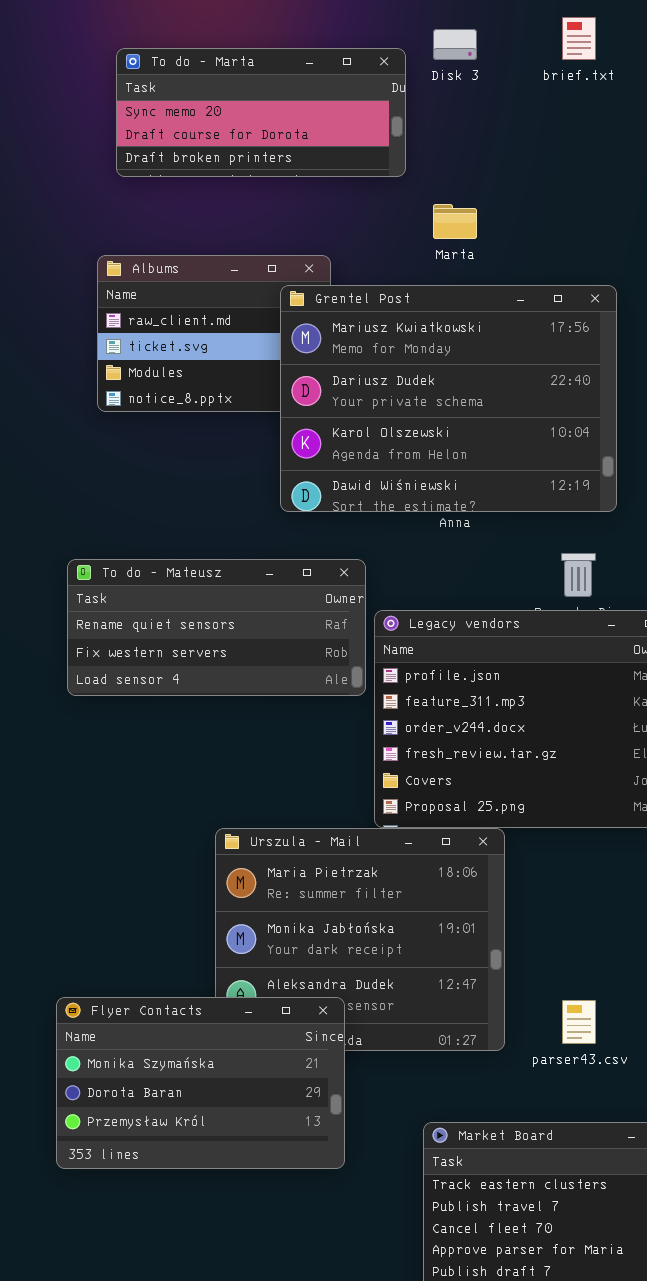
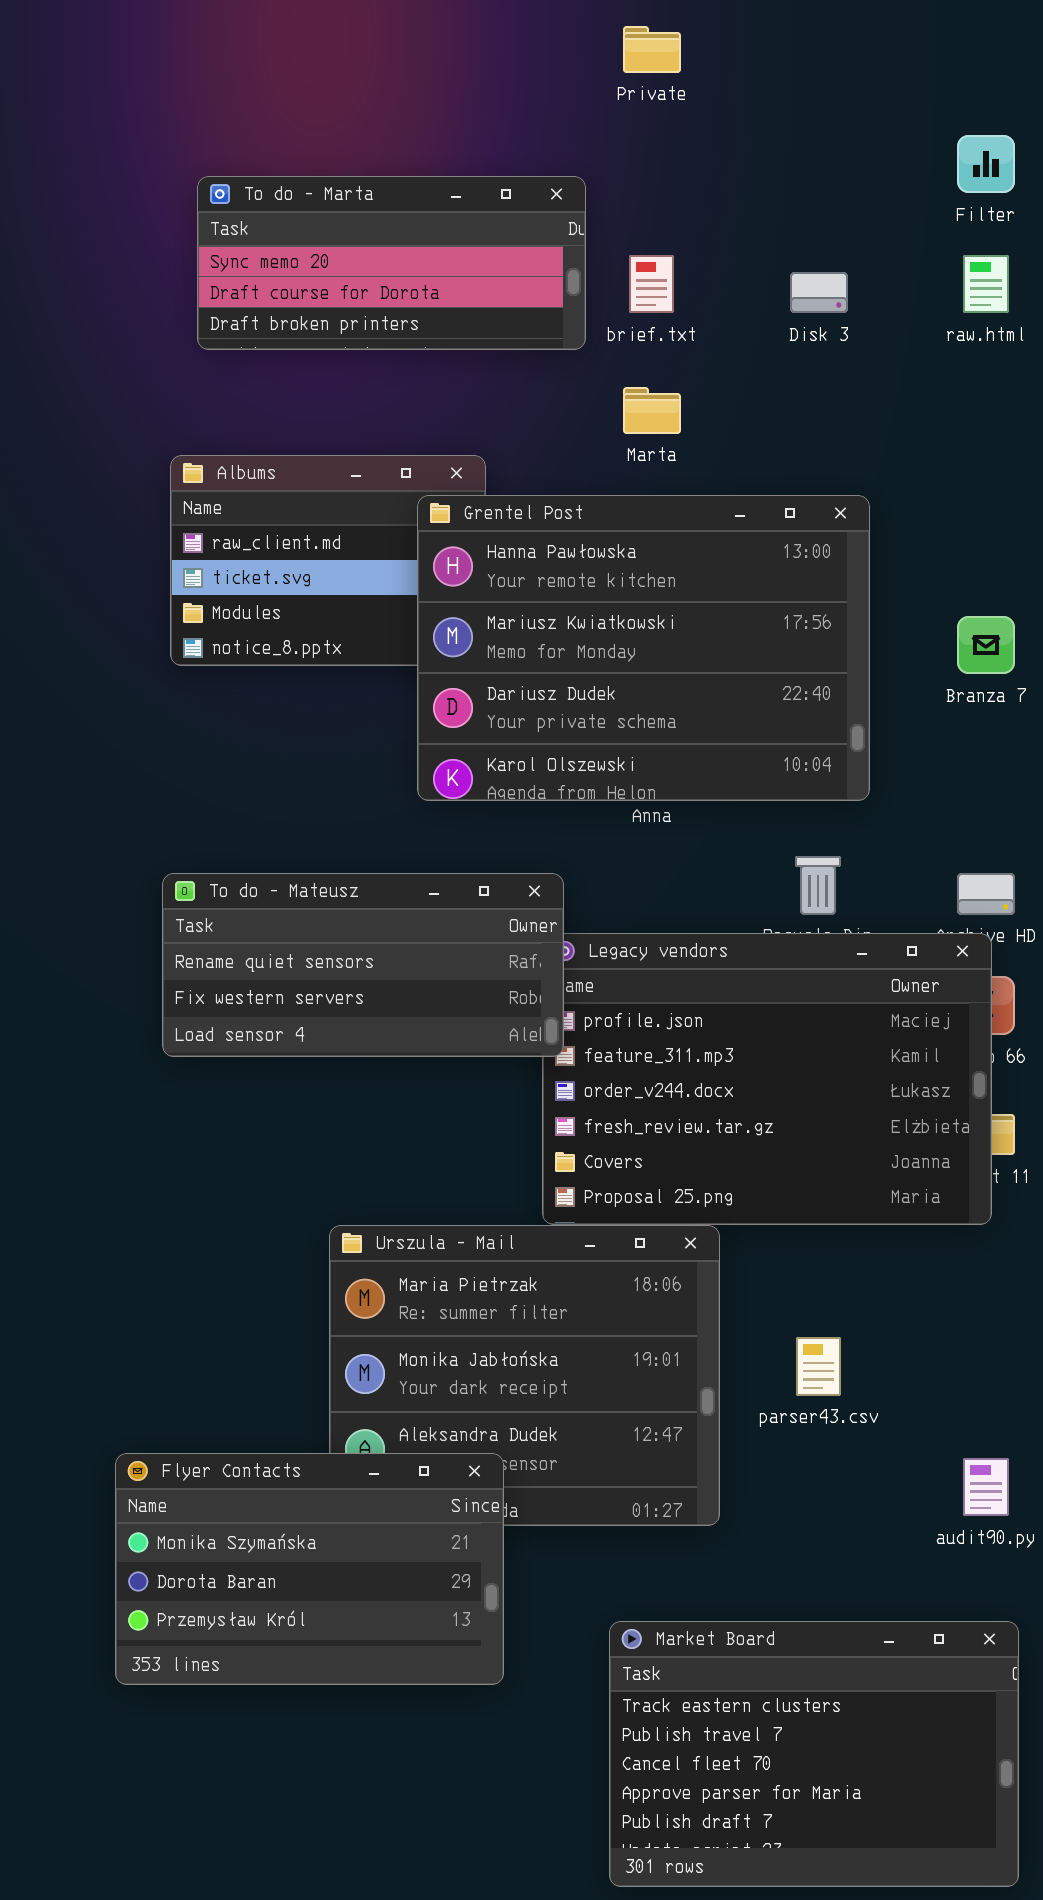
brief.txt: [562,17,596,60] -> [629,255,674,313], moved
Disk 3: [433,29,477,60] -> [790,272,848,313], moved
Grentel Post: [280,285,617,512] -> [417,495,870,801], scrolled up 1 row
To do - Mateusz: [67,559,366,696] -> [162,873,564,1057], moved
parser43.csv: [562,1000,596,1044] -> [796,1337,841,1396], moved

